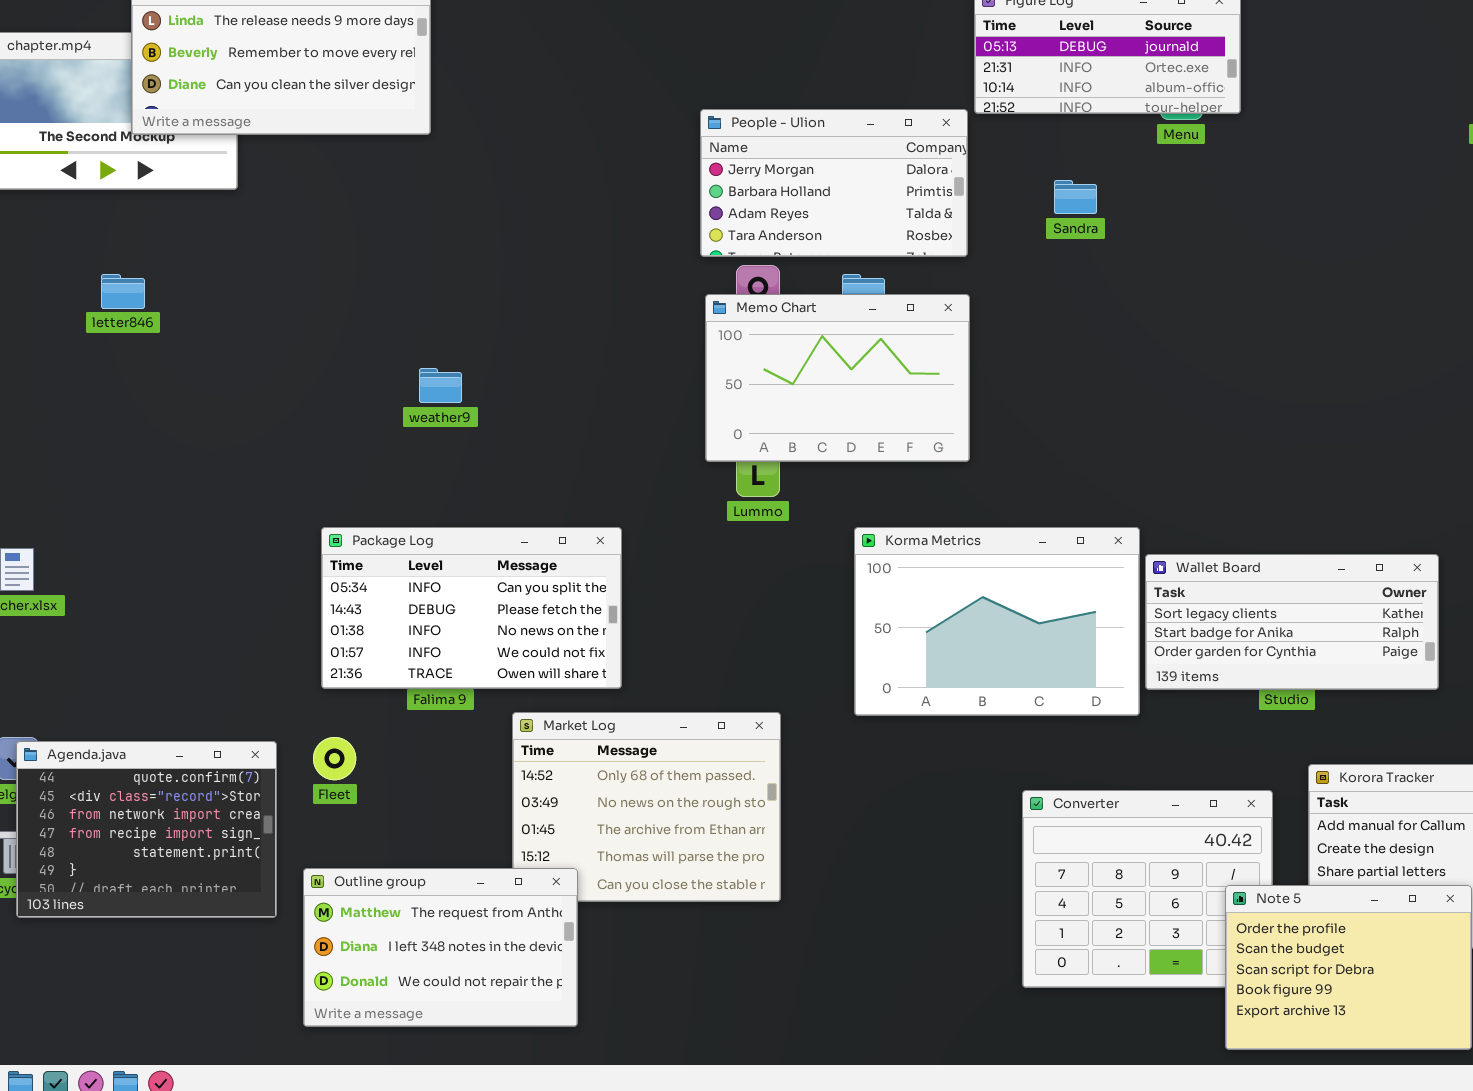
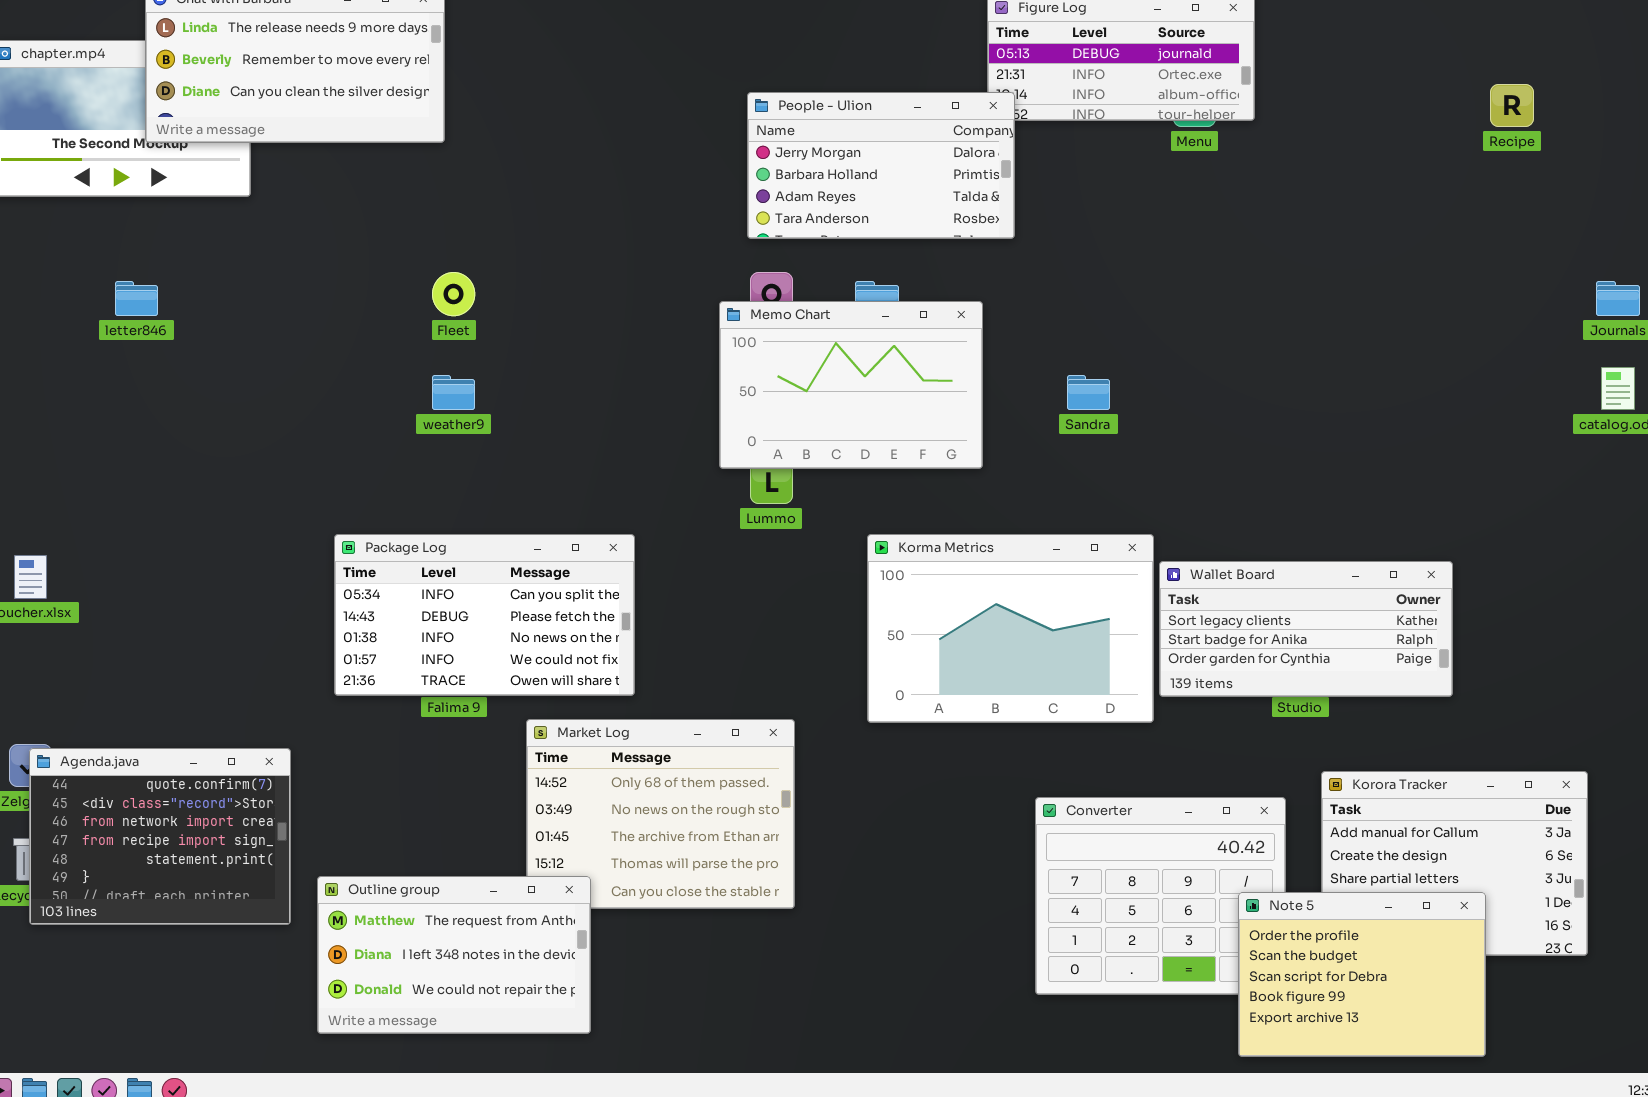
People - Ulion: [700,109,968,257] -> [747,92,1015,239], moved
Sandra: [1054,180,1097,214] -> [1067,375,1110,410], moved
Fleet: [313,737,356,780] -> [432,272,475,316], moved

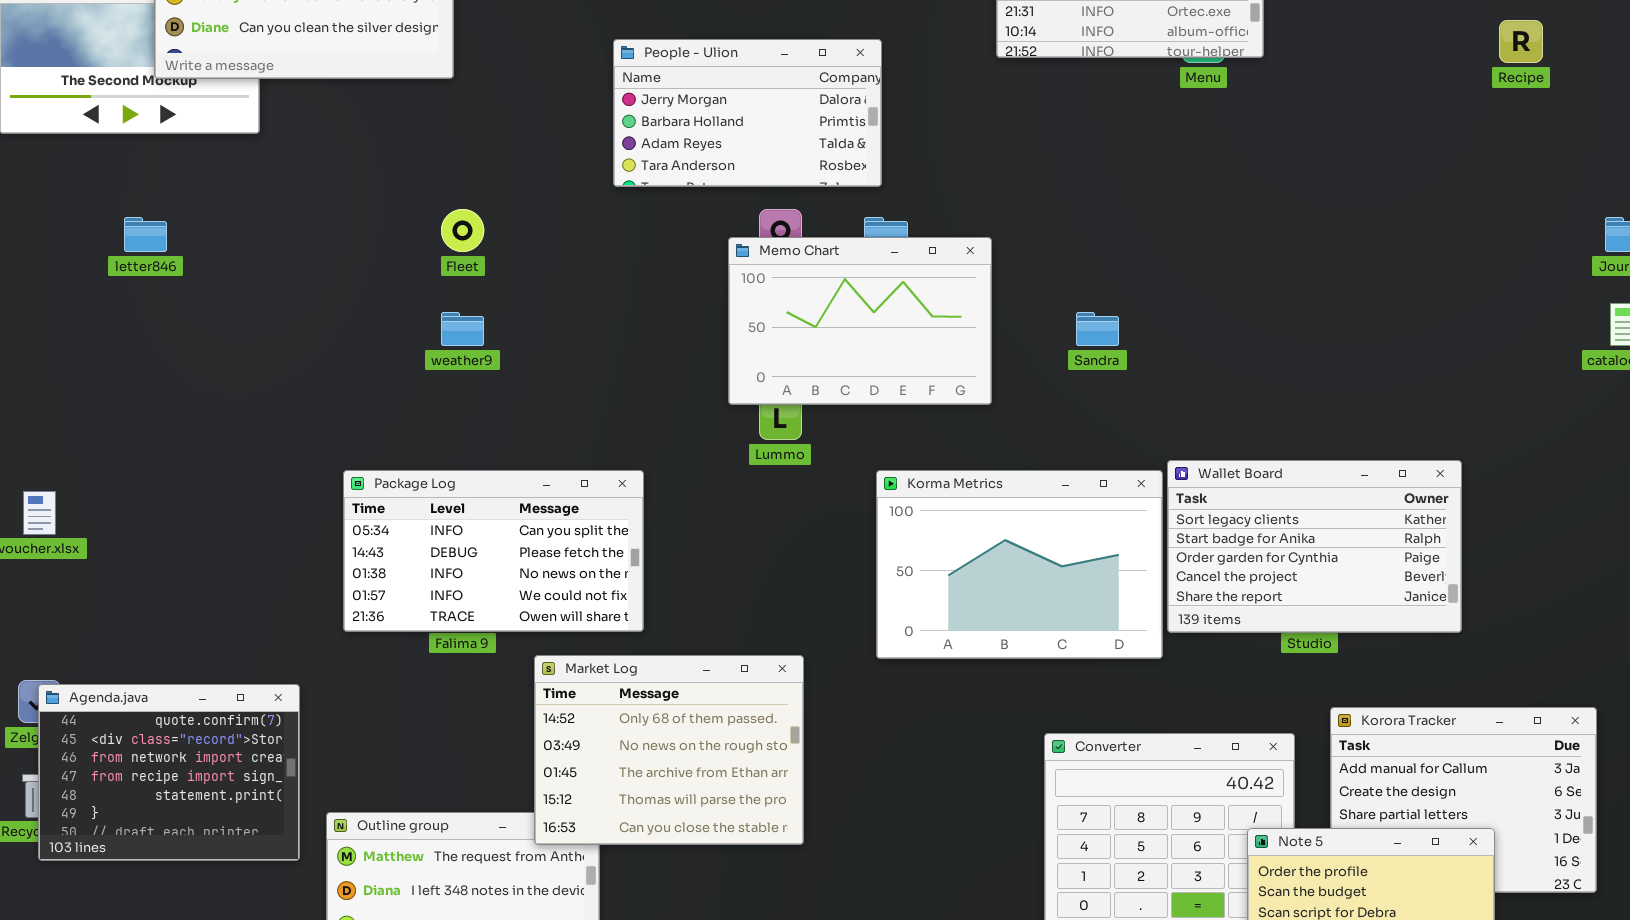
People - Ulion: [747,92,1015,239] -> [613,39,882,187], moved
Wallet Board: [1159,561,1453,697] -> [1167,460,1462,633], resized
Market Log: [526,719,795,909] -> [534,655,804,845], raised

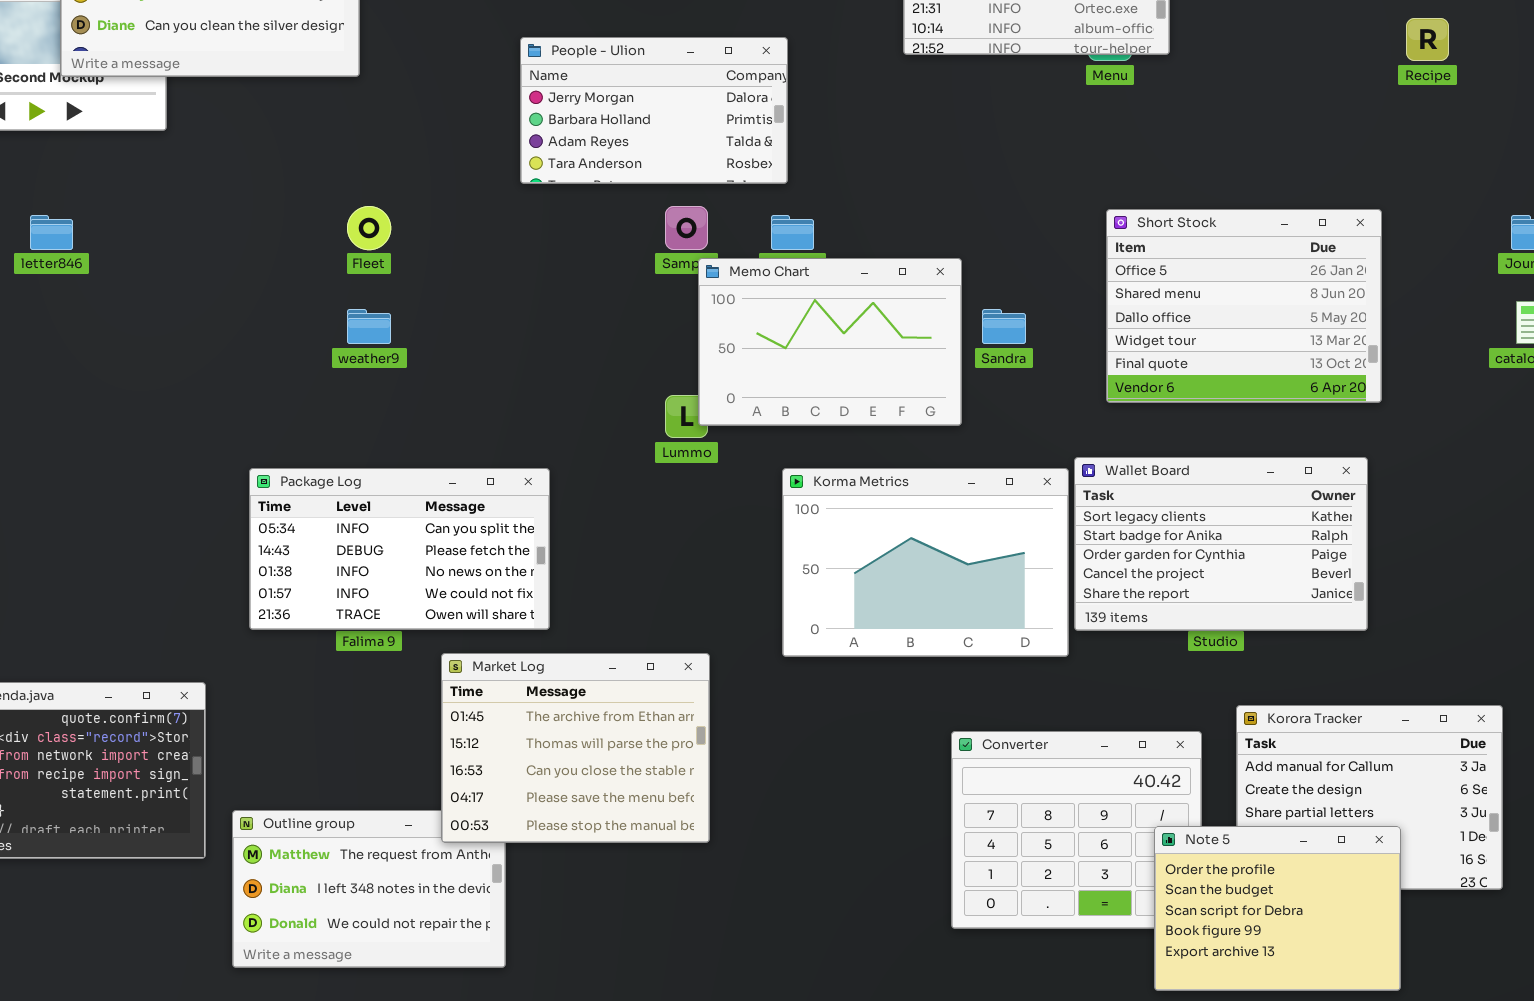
Short Stock: none -> [1106,209,1382,403], opened
Memo Chart: [728,237,992,405] -> [698,258,962,426], moved
Market Log: [534,655,804,845] -> [441,653,710,843], scrolled down 2 rows

